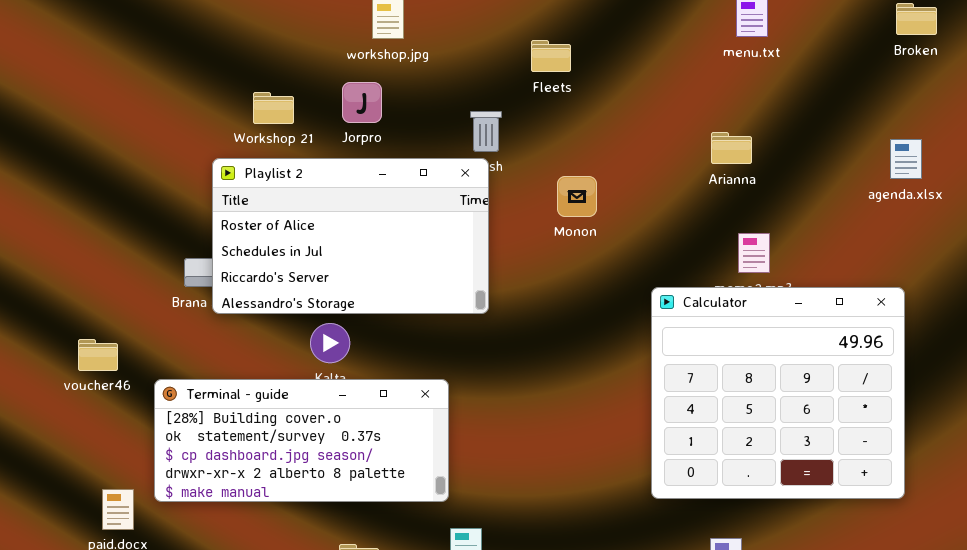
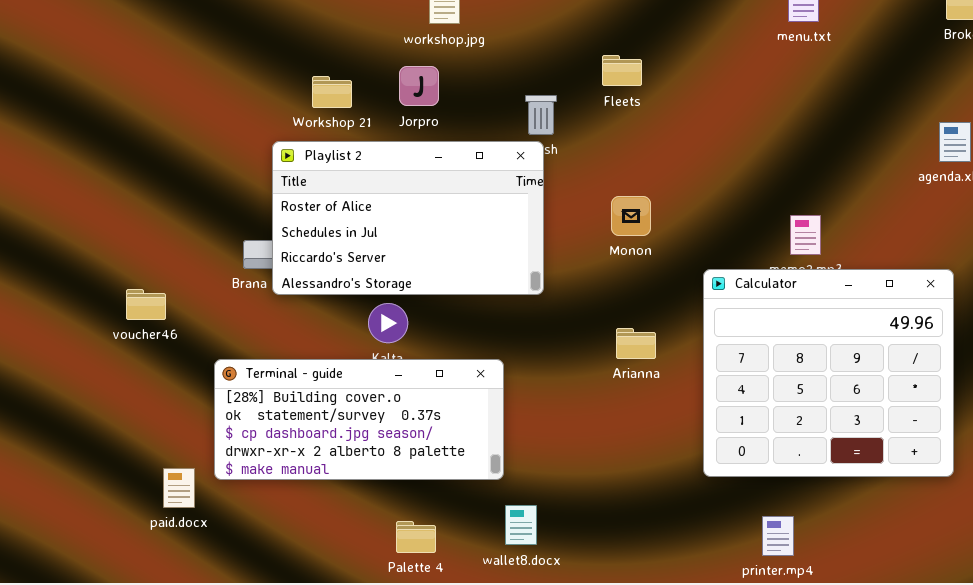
Fleets: [531,40,571,72] -> [602,55,642,86], moved
Arianna: [711,132,752,164] -> [616,328,656,359], moved
Monon: [557,176,597,217] -> [611,196,651,236], moved
voucher46: [78,339,118,371] -> [126,289,166,320], moved

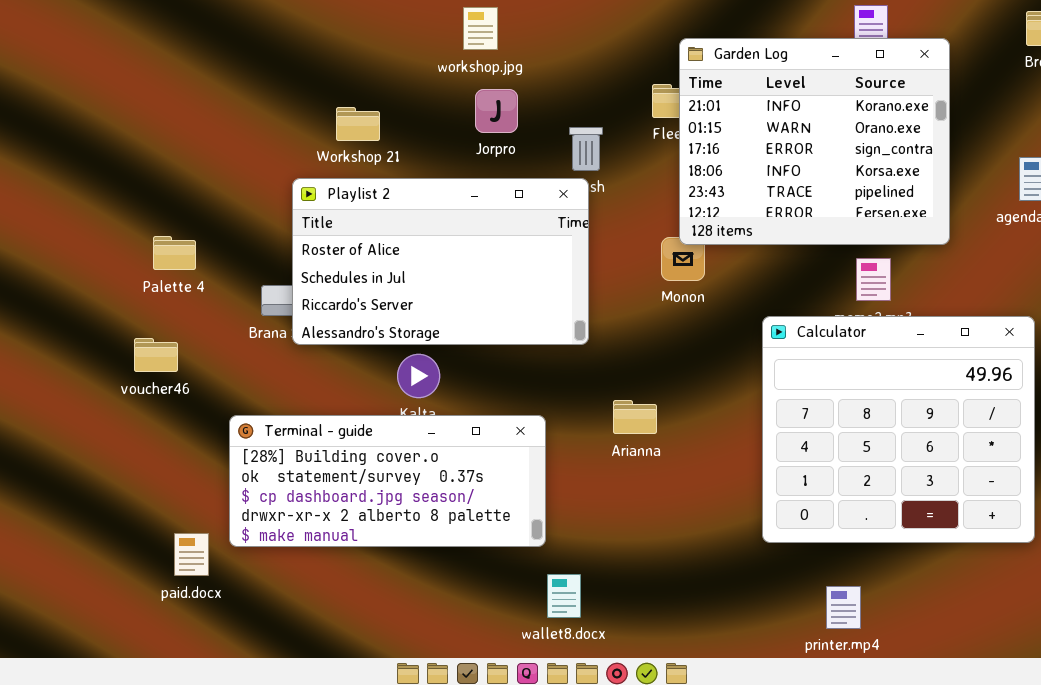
Garden Log: none -> [679,38,950,245], opened
Jorpro: [399,66,439,106] -> [475,89,518,133], moved
Arianna: [616,328,656,359] -> [613,400,657,434], moved
Palette 4: [396,521,436,553] -> [153,236,196,270], moved

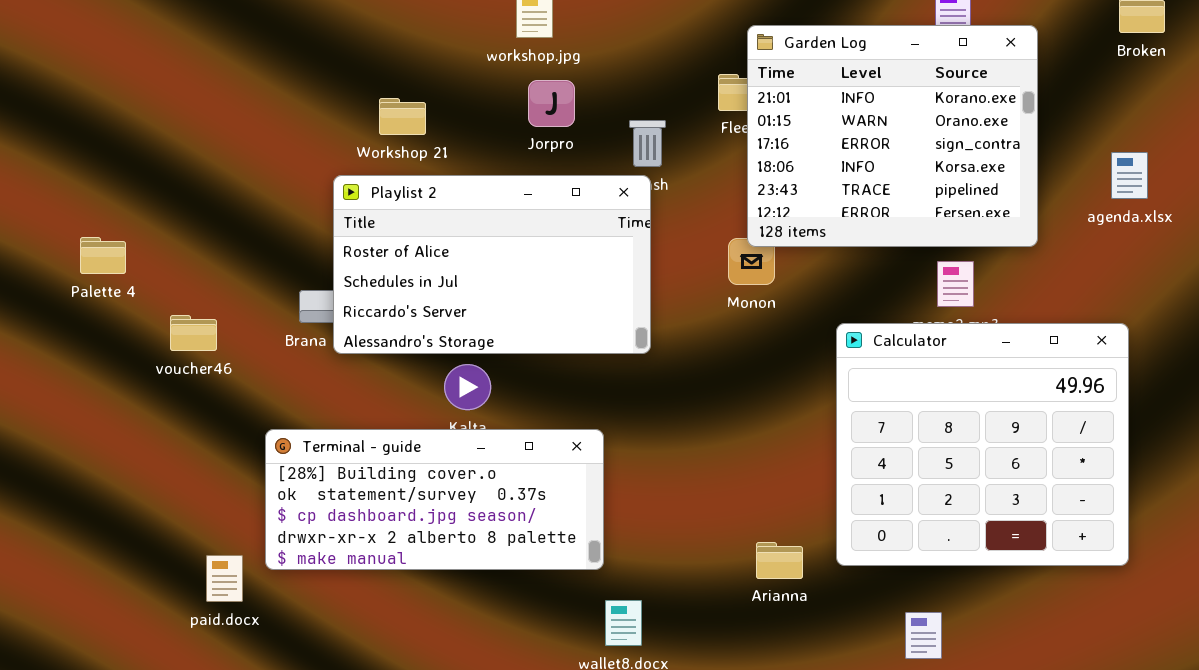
Palette 4: [153,236,196,270] -> [80,237,126,274], moved
voucher46: [134,338,178,372] -> [170,315,217,351], moved
Arianna: [613,400,657,434] -> [756,542,803,579], moved

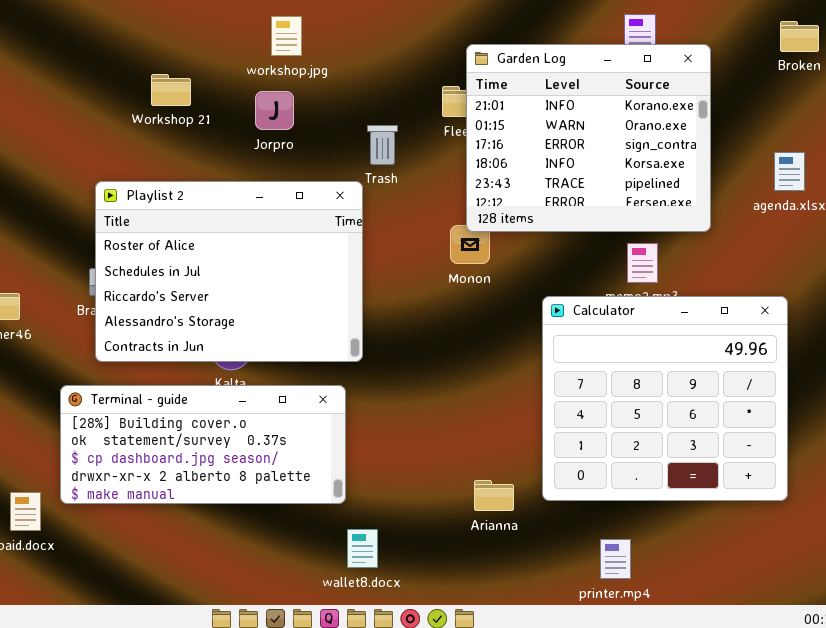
Jorpro: [528,80,575,127] -> [255,91,294,130], moved
Workshop 21: [379,98,426,135] -> [151,74,191,106], moved
Playlist 2: [333,175,651,354] -> [95,181,363,362], moved, resized

